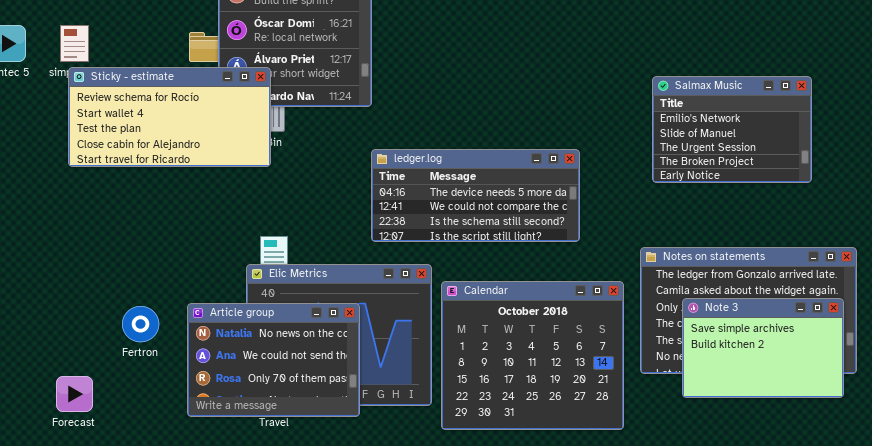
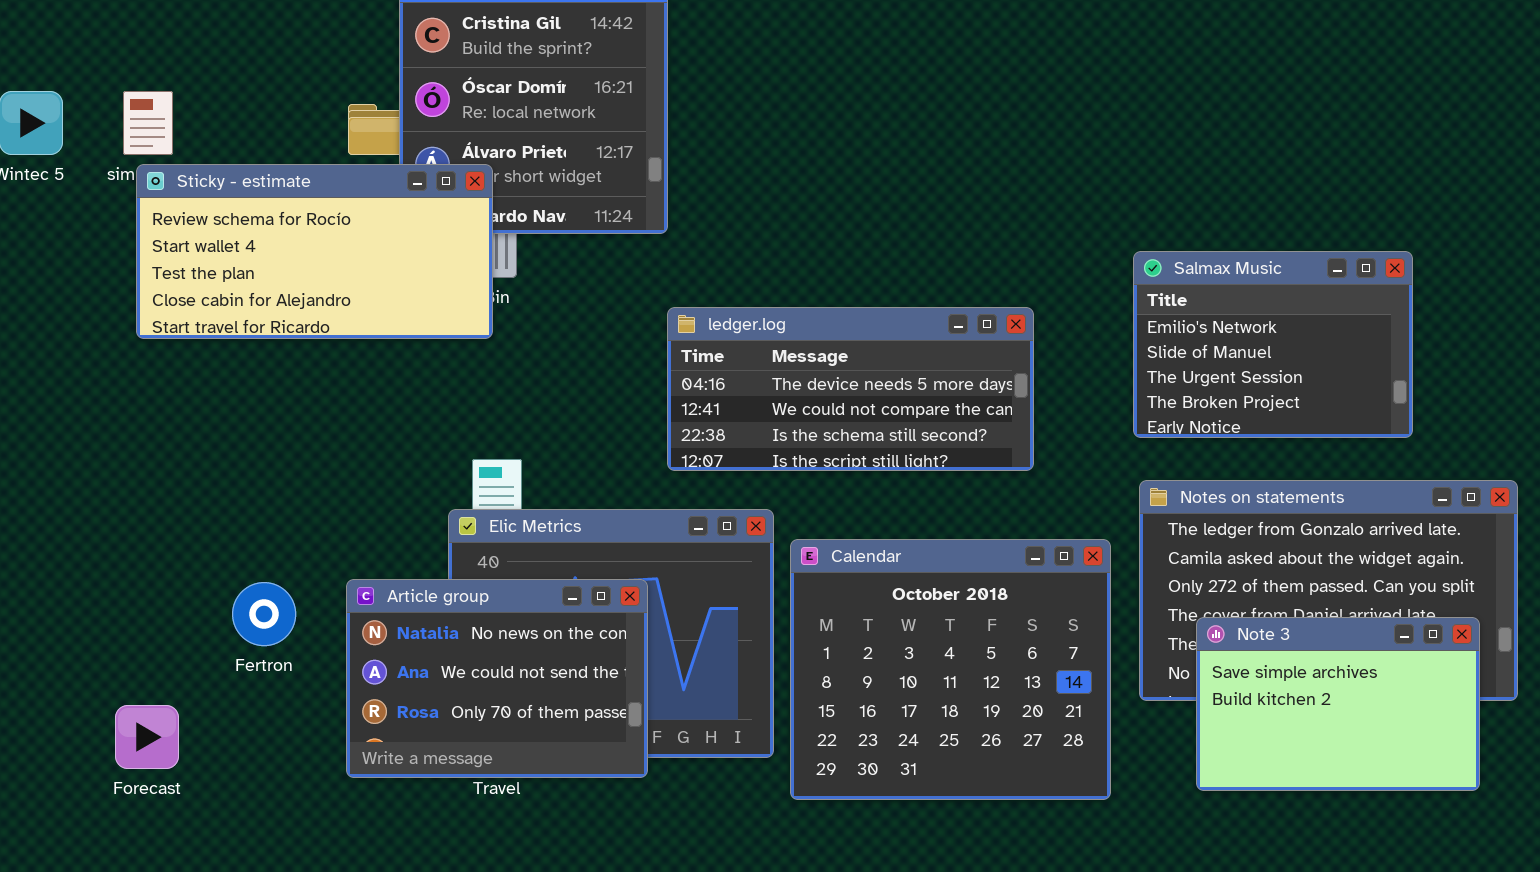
Salmax Music: [652,76,812,183] -> [1133,251,1413,438], moved
Note 3: [682,298,844,398] -> [1196,617,1480,791], moved

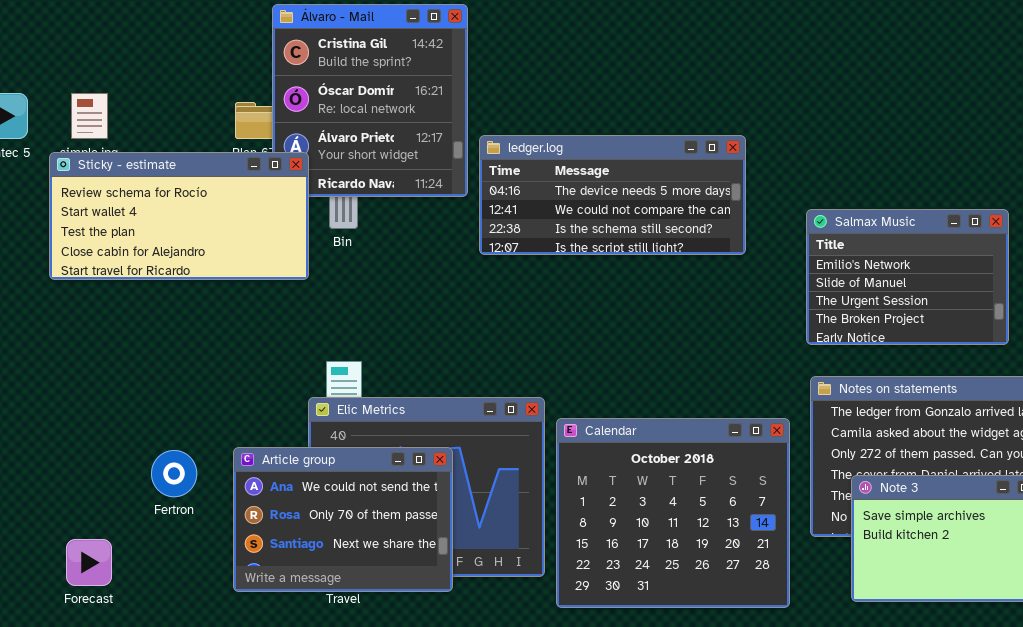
Sticky - estimate: [136,164,493,339] -> [49,152,309,280], moved
ledger.log: [667,307,1034,471] -> [479,135,746,255], moved
Article group: [346,579,648,778] -> [233,447,453,592], scrolled down 1 row

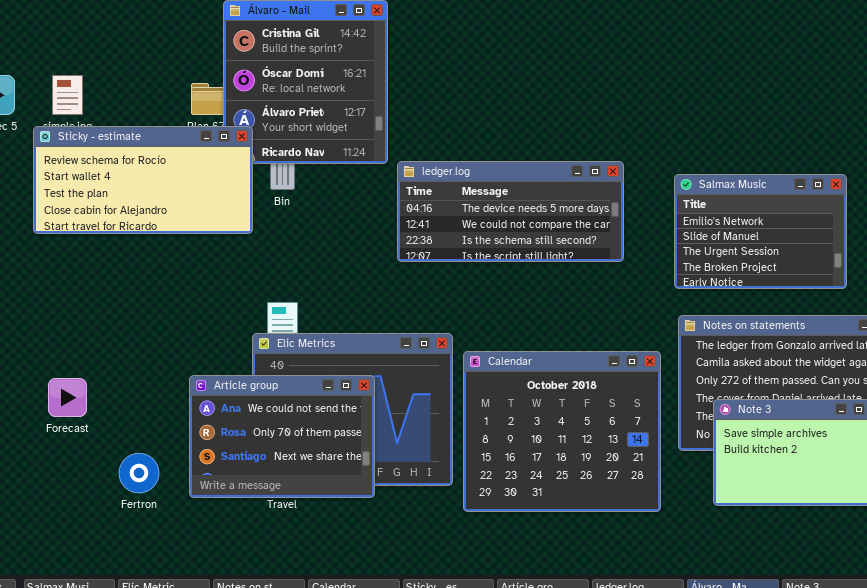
ledger.log: [479,135,746,255] -> [397,161,624,262], moved
Fertron: [151,450,197,497] -> [119,453,159,493], moved
Forecast: [66,539,112,586] -> [48,378,87,417], moved

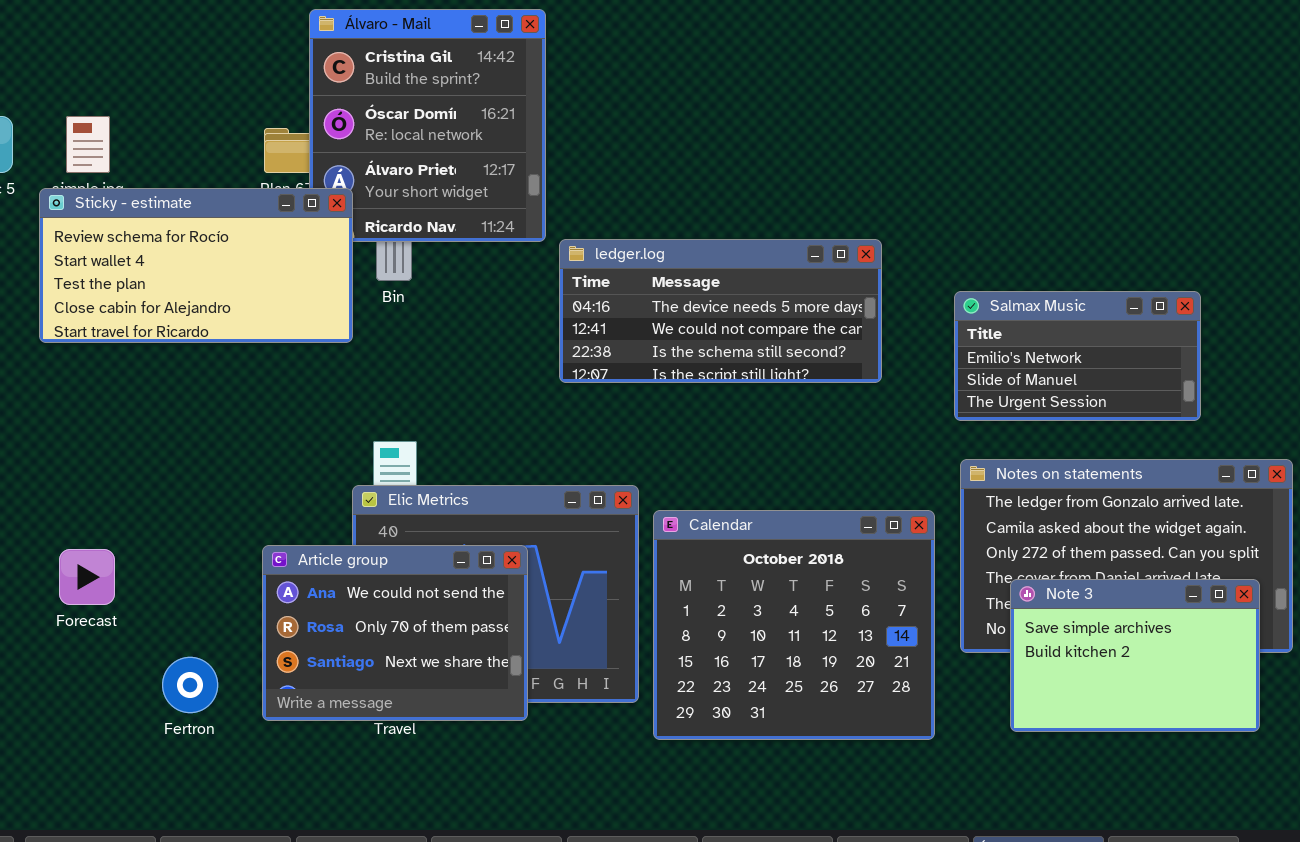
Salmax Music: [674,174,847,289] -> [954,291,1201,421], resized

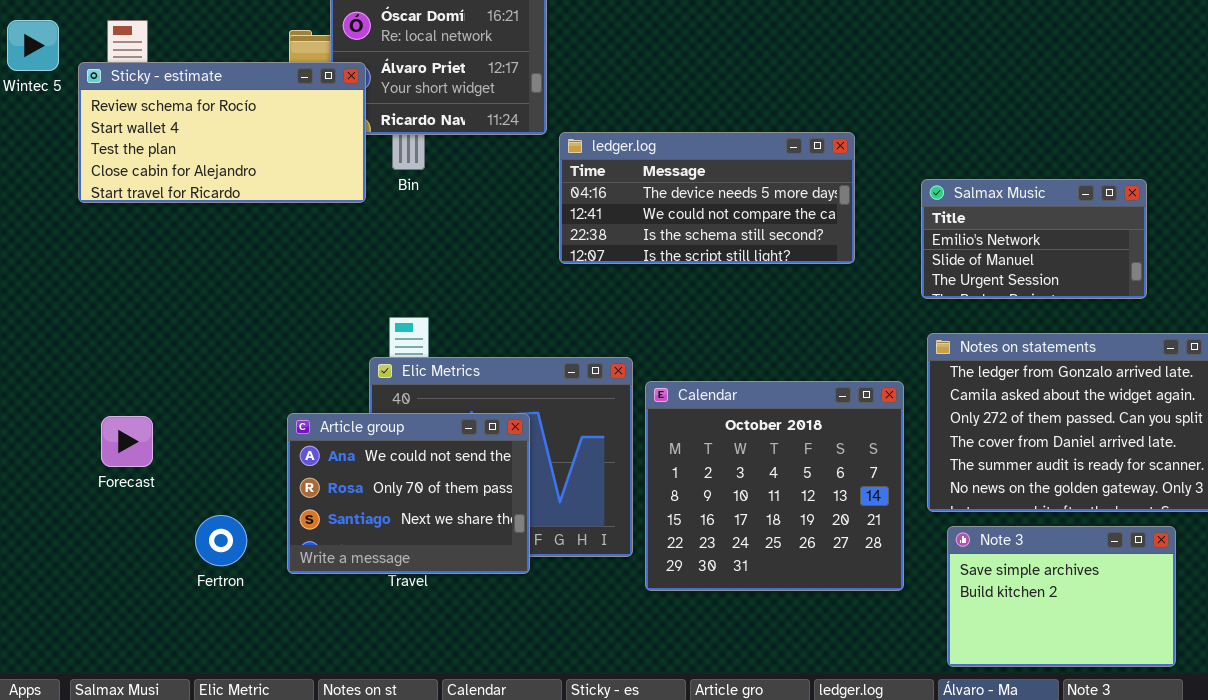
Sticky - estimate: [39,188,353,343] -> [78,62,366,203], moved
Note 3: [1010,579,1260,732] -> [947,526,1176,667], moved

